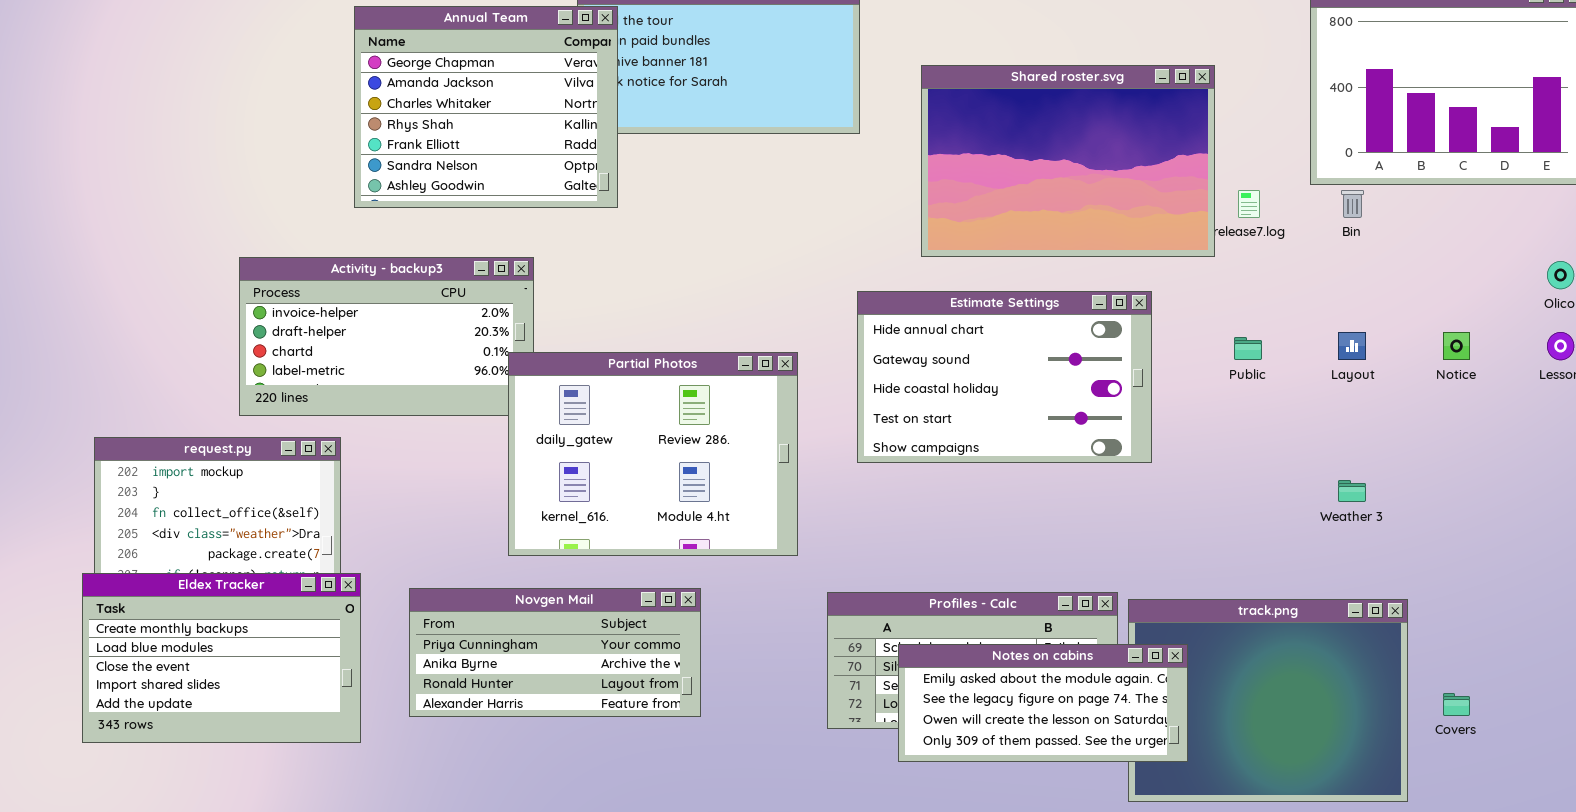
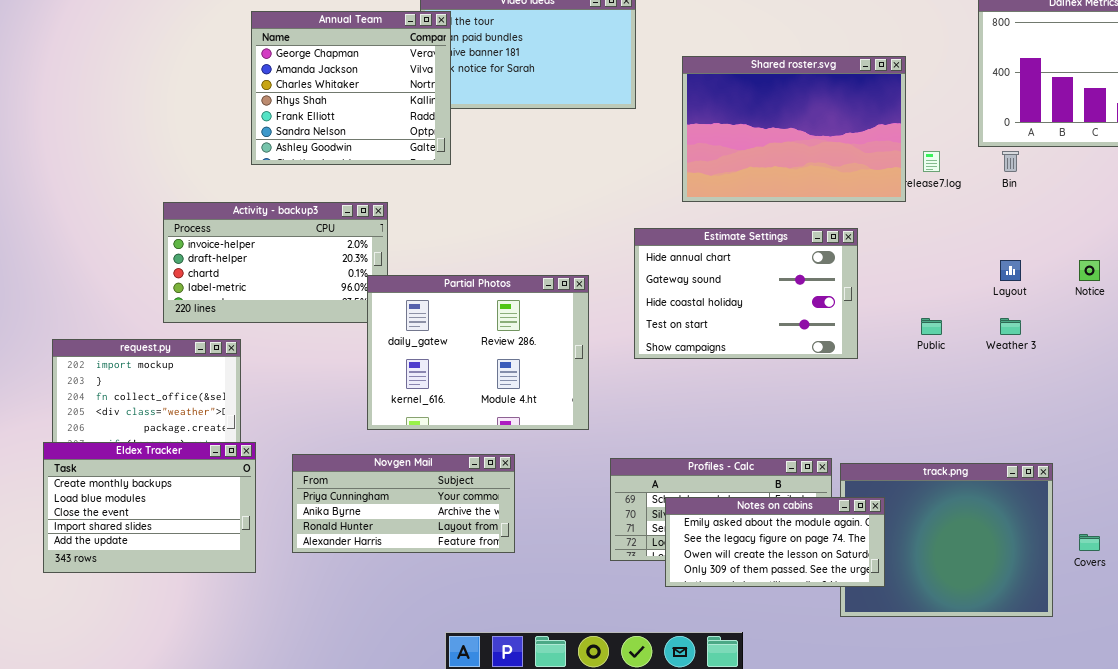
Public: [1234,337,1262,360] -> [921,318,942,335], moved
Weather 3: [1338,480,1366,502] -> [1000,318,1021,335], moved

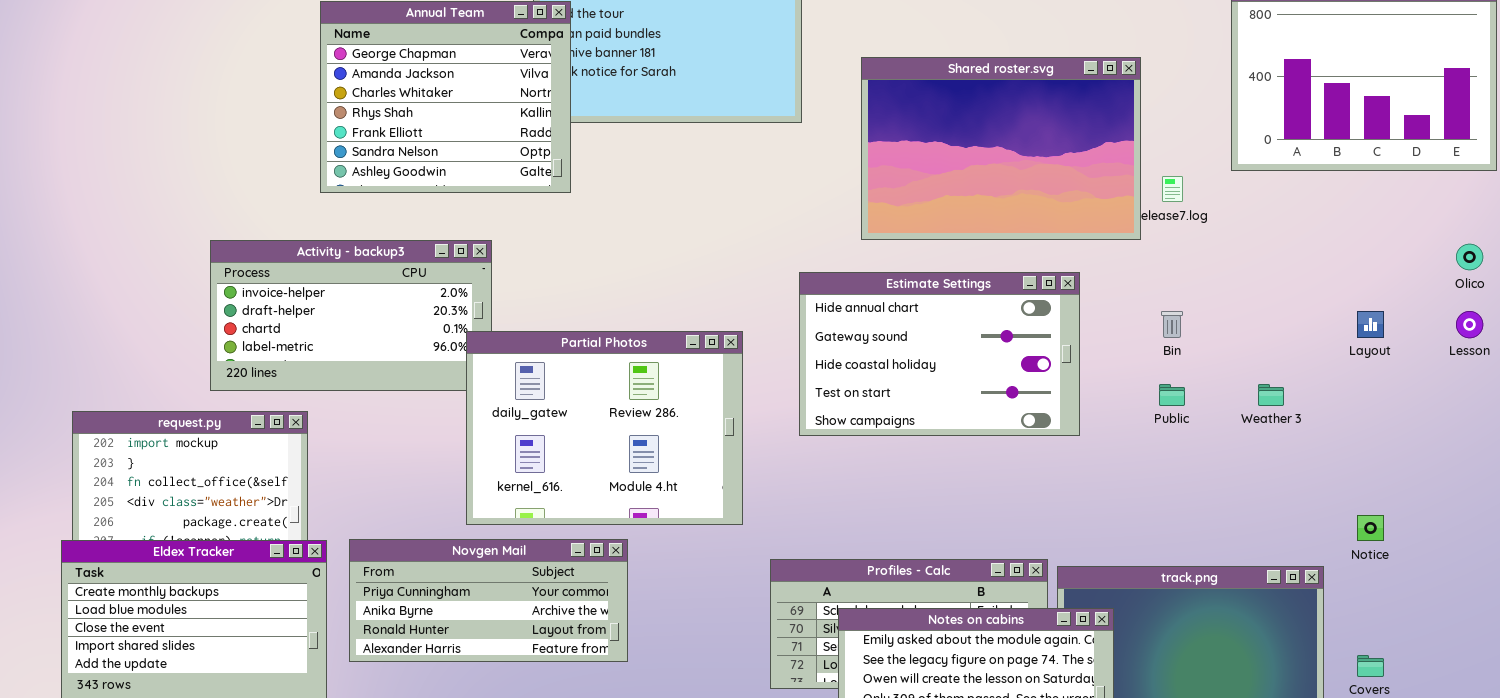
Bin: [1002,151,1019,172] -> [1161,311,1183,338], moved
Layout: [1000,260,1021,281] -> [1357,311,1384,338], moved
Notice: [1079,260,1100,281] -> [1357,515,1384,541], moved
Novgen Mail: [292,454,515,553] -> [349,539,628,662], moved

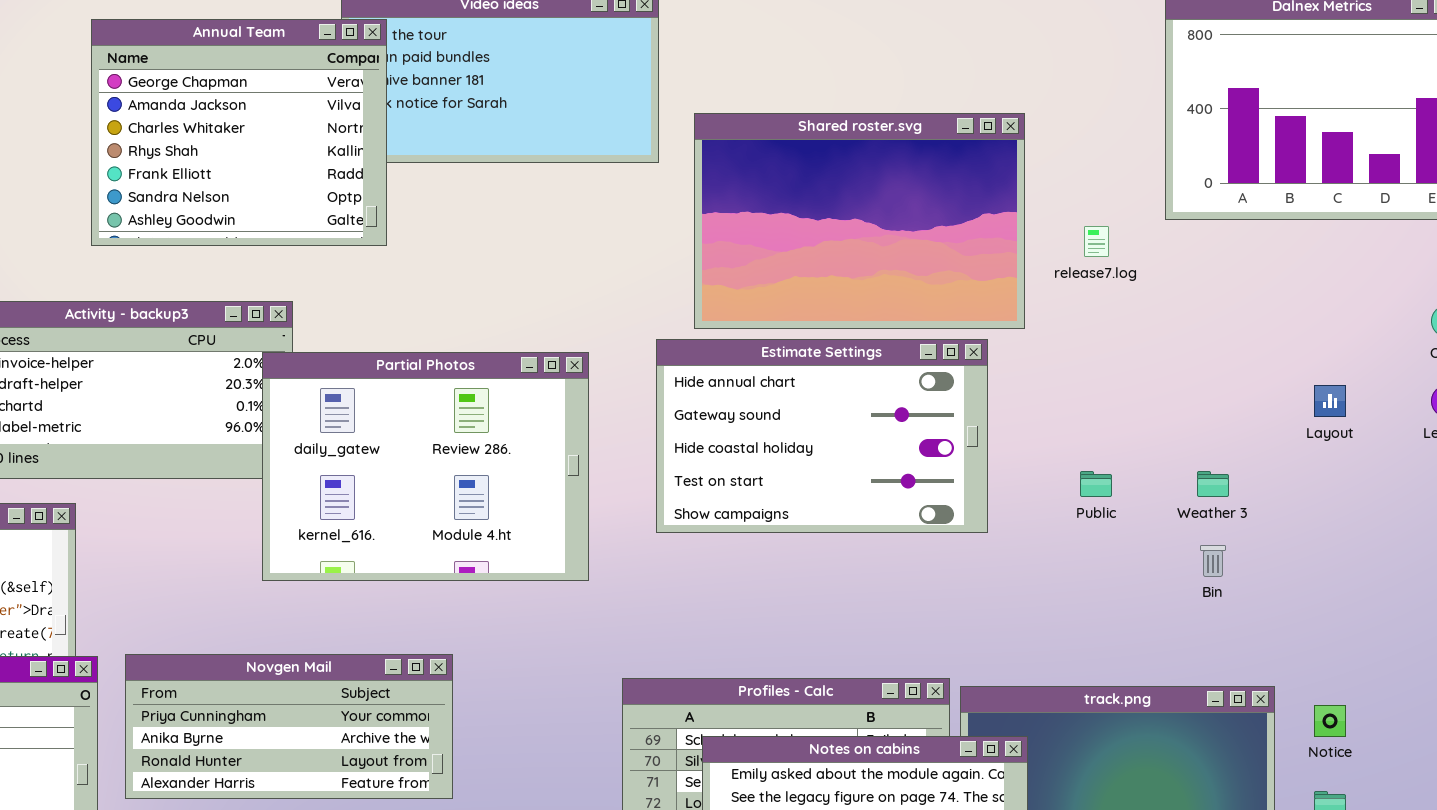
Shared roster.svg: [861,57,1141,240] -> [694,113,1025,329], moved
Bin: [1161,311,1183,338] -> [1200,545,1226,577], moved
Partial Photos: [466,331,743,525] -> [262,352,589,581], moved
Notice: [1357,515,1384,541] -> [1314,705,1346,737], moved

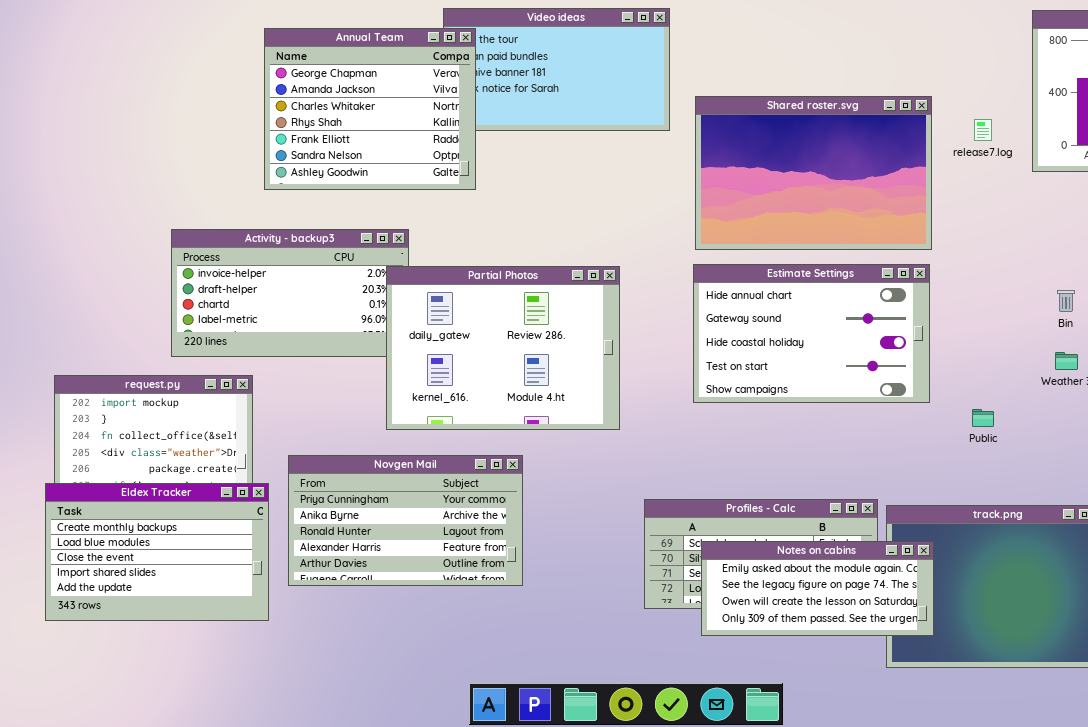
release7.log: [1084,226,1109,257] -> [974,119,992,141], moved
Estimate Settings: [656,339,988,533] -> [693,264,930,403], moved
Public: [1080,471,1112,497] -> [972,409,994,427], moved
Bin: [1200,545,1226,577] -> [1057,290,1075,312], moved
Novgen Mail: [125,654,453,799] -> [288,455,523,586], resized

